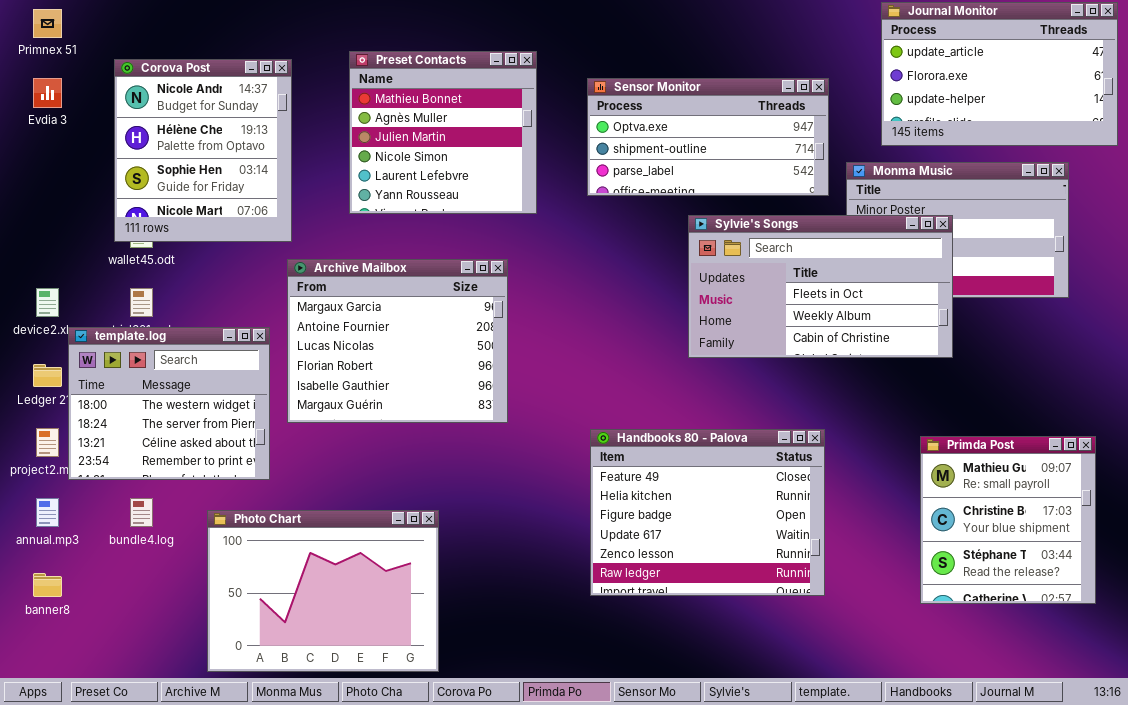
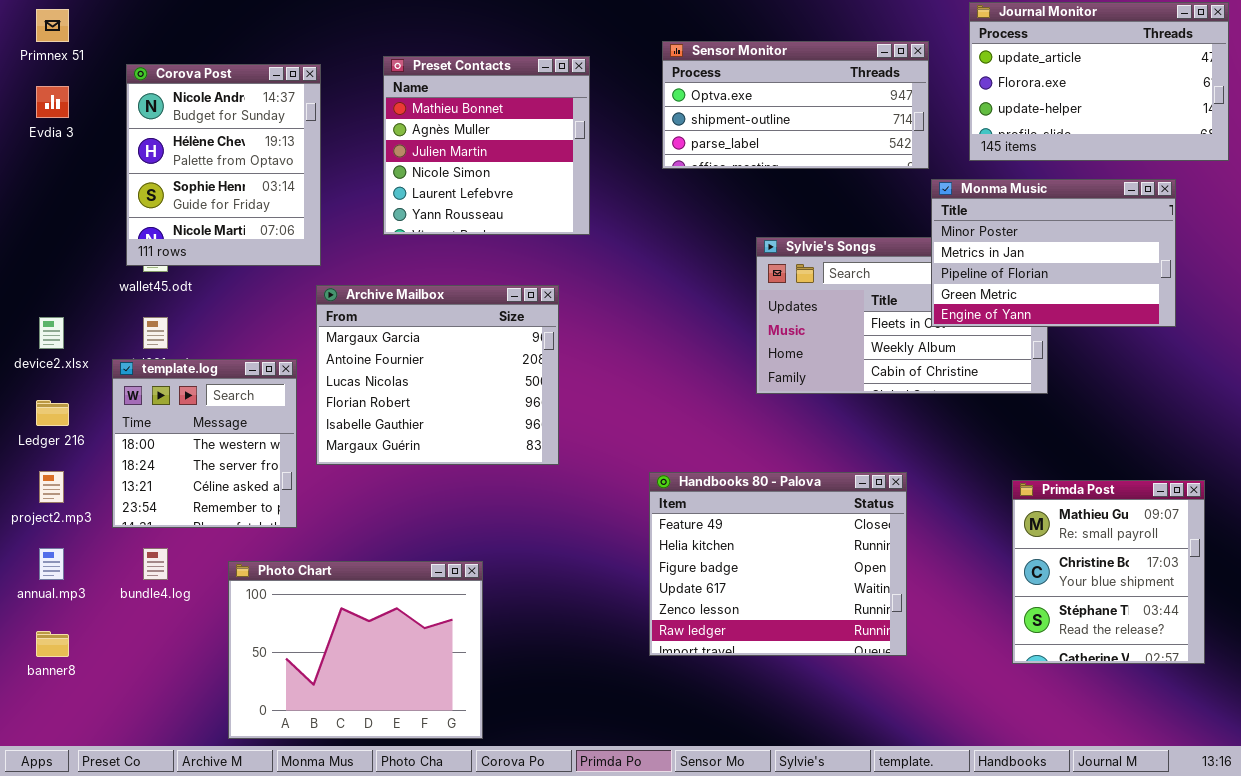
Sensor Monitor: [587,78,829,196] -> [662,41,929,169], moved
Monma Music: [846,162,1069,298] -> [931,179,1176,327], raised
template.log: [68,327,270,480] -> [112,359,297,528], resized

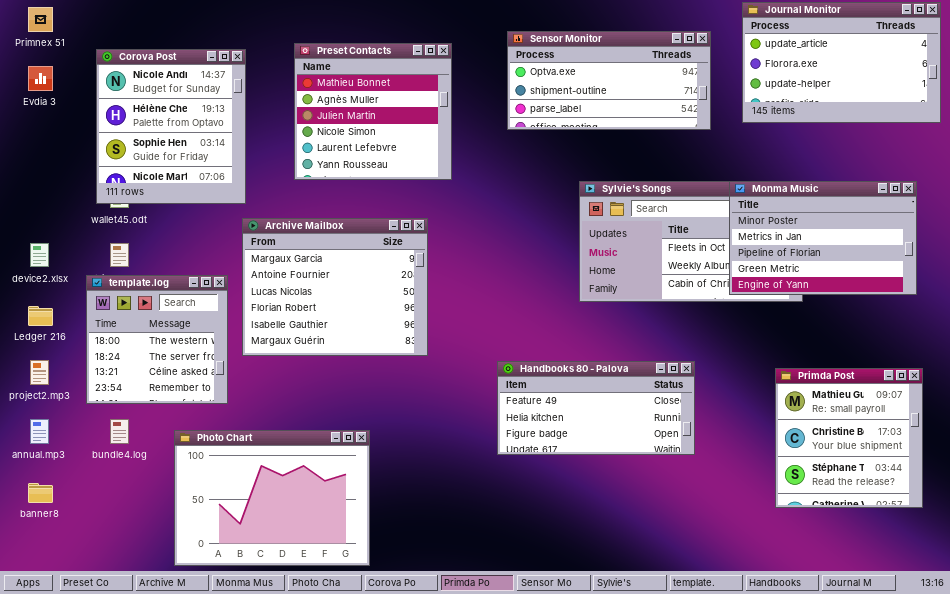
Monma Music: [931,179,1176,327] -> [729,181,917,295], moved
Handbooks 80 - Palova: [649,472,907,656] -> [497,361,695,455], resized

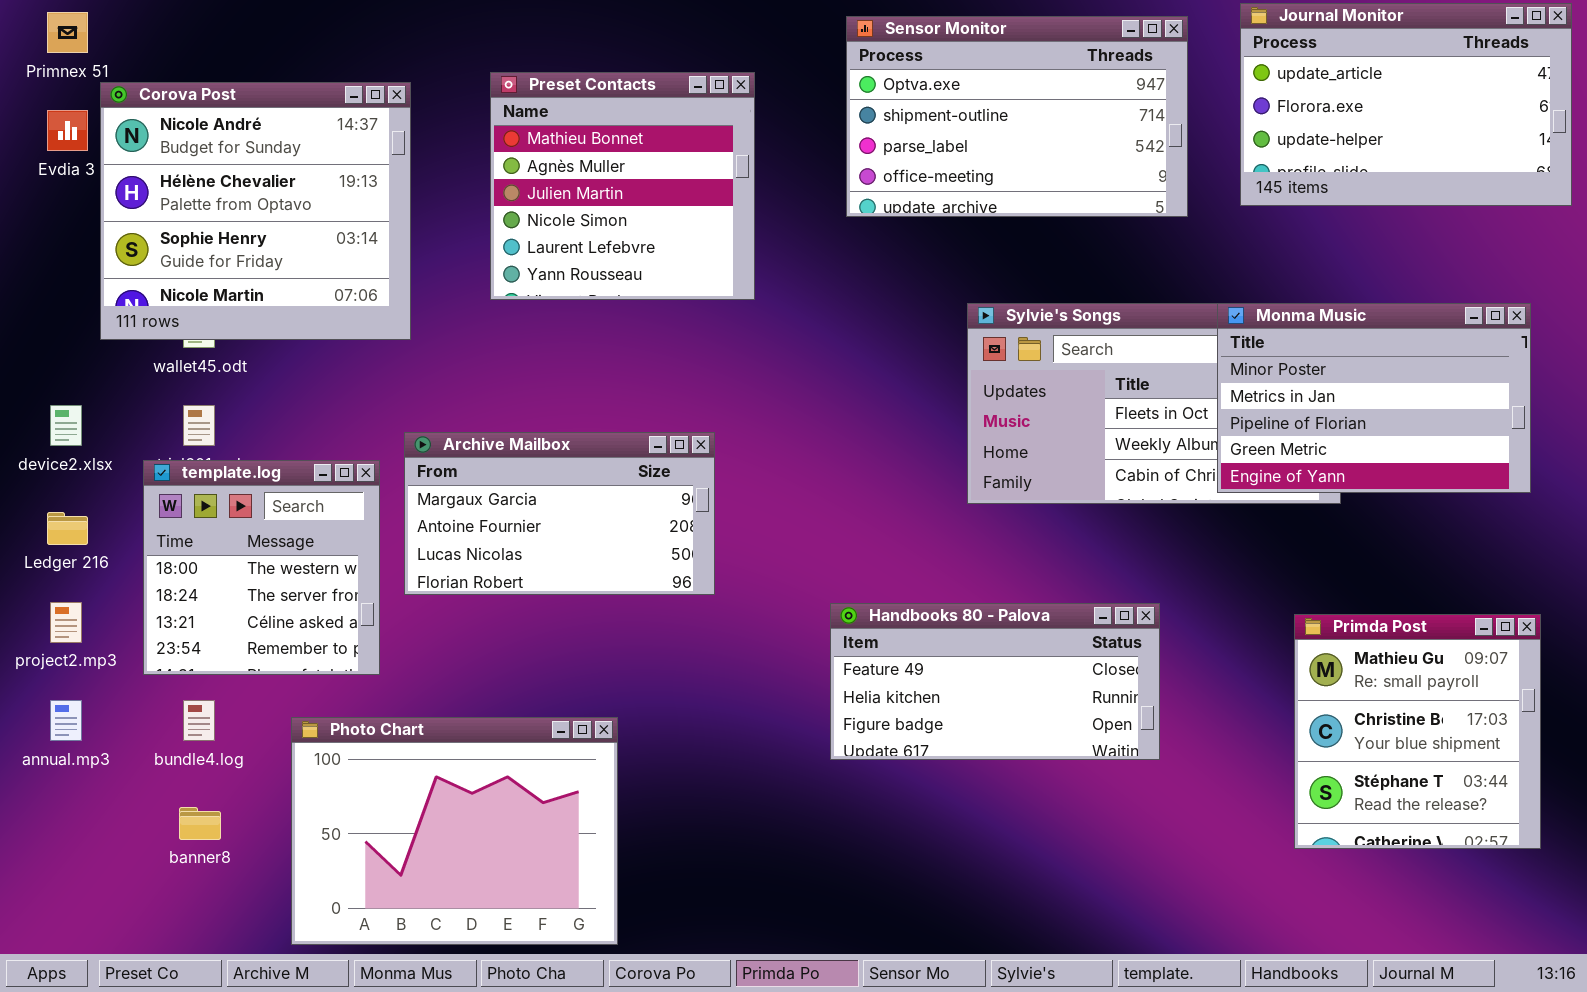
Sensor Monitor: [507,31,711,130] -> [846,16,1188,217], resized
Corova Post: [96,49,246,204] -> [100,82,411,340], resized
Archive Mailbox: [242,218,428,356] -> [404,432,715,595], resized
banner8: [28,483,53,503] -> [179,807,221,840], moved

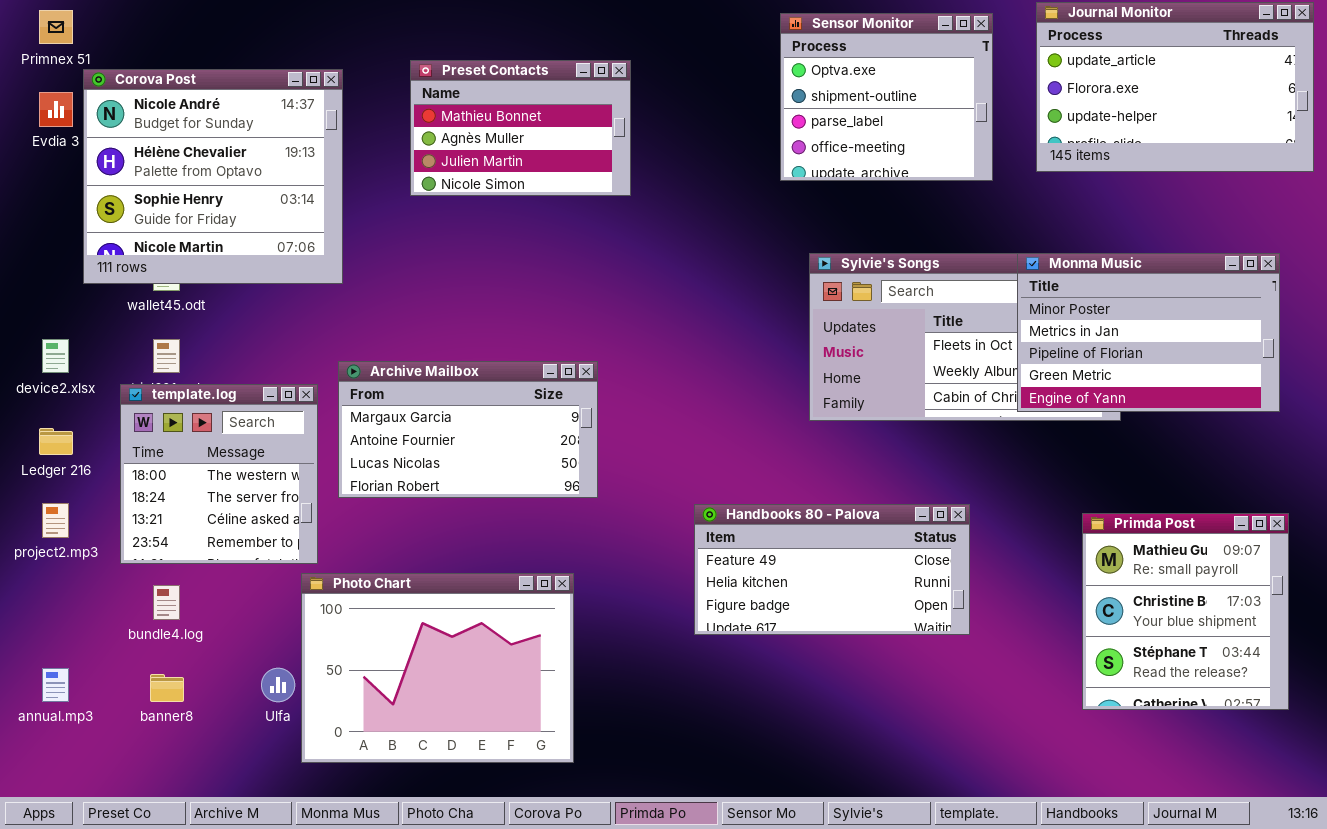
Sensor Monitor: [846,16,1188,217] -> [780,13,993,181], resized
Preset Contacts: [490,72,755,300] -> [410,60,631,196], resized
annual.mp3: [50,700,82,741] -> [42,668,69,702], moved
Photo Chart: [291,717,618,945] -> [301,573,574,763], moved

